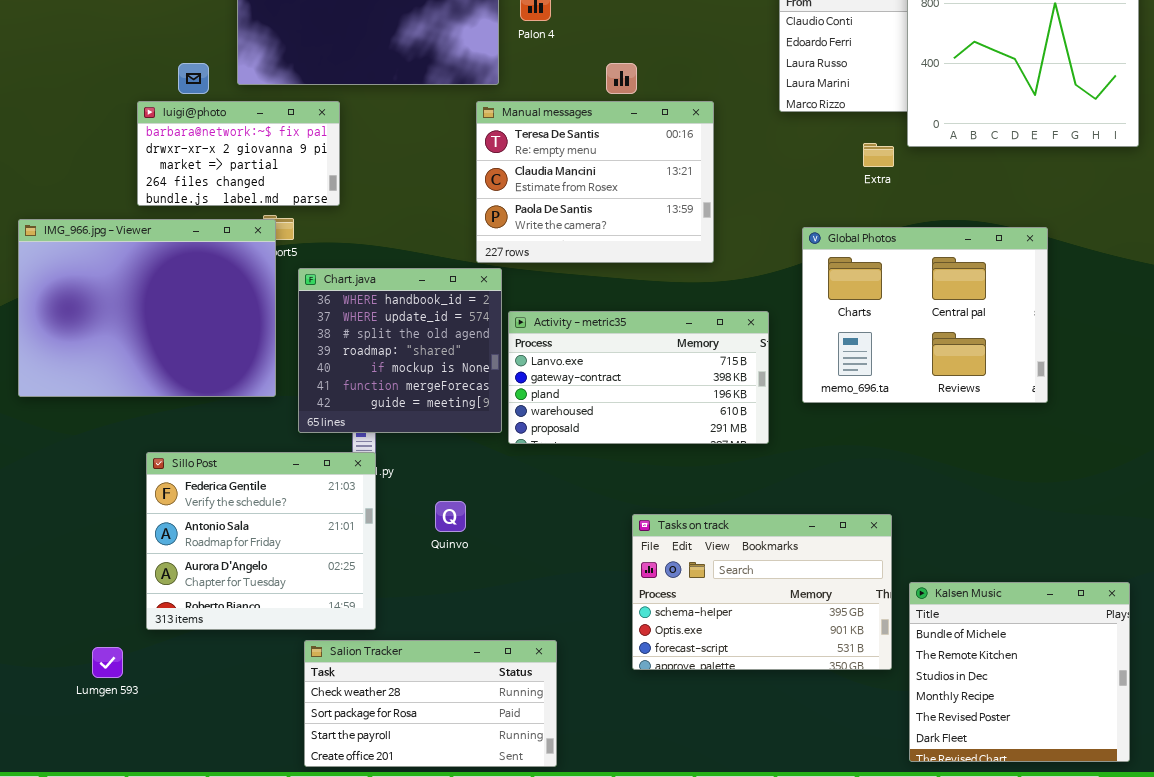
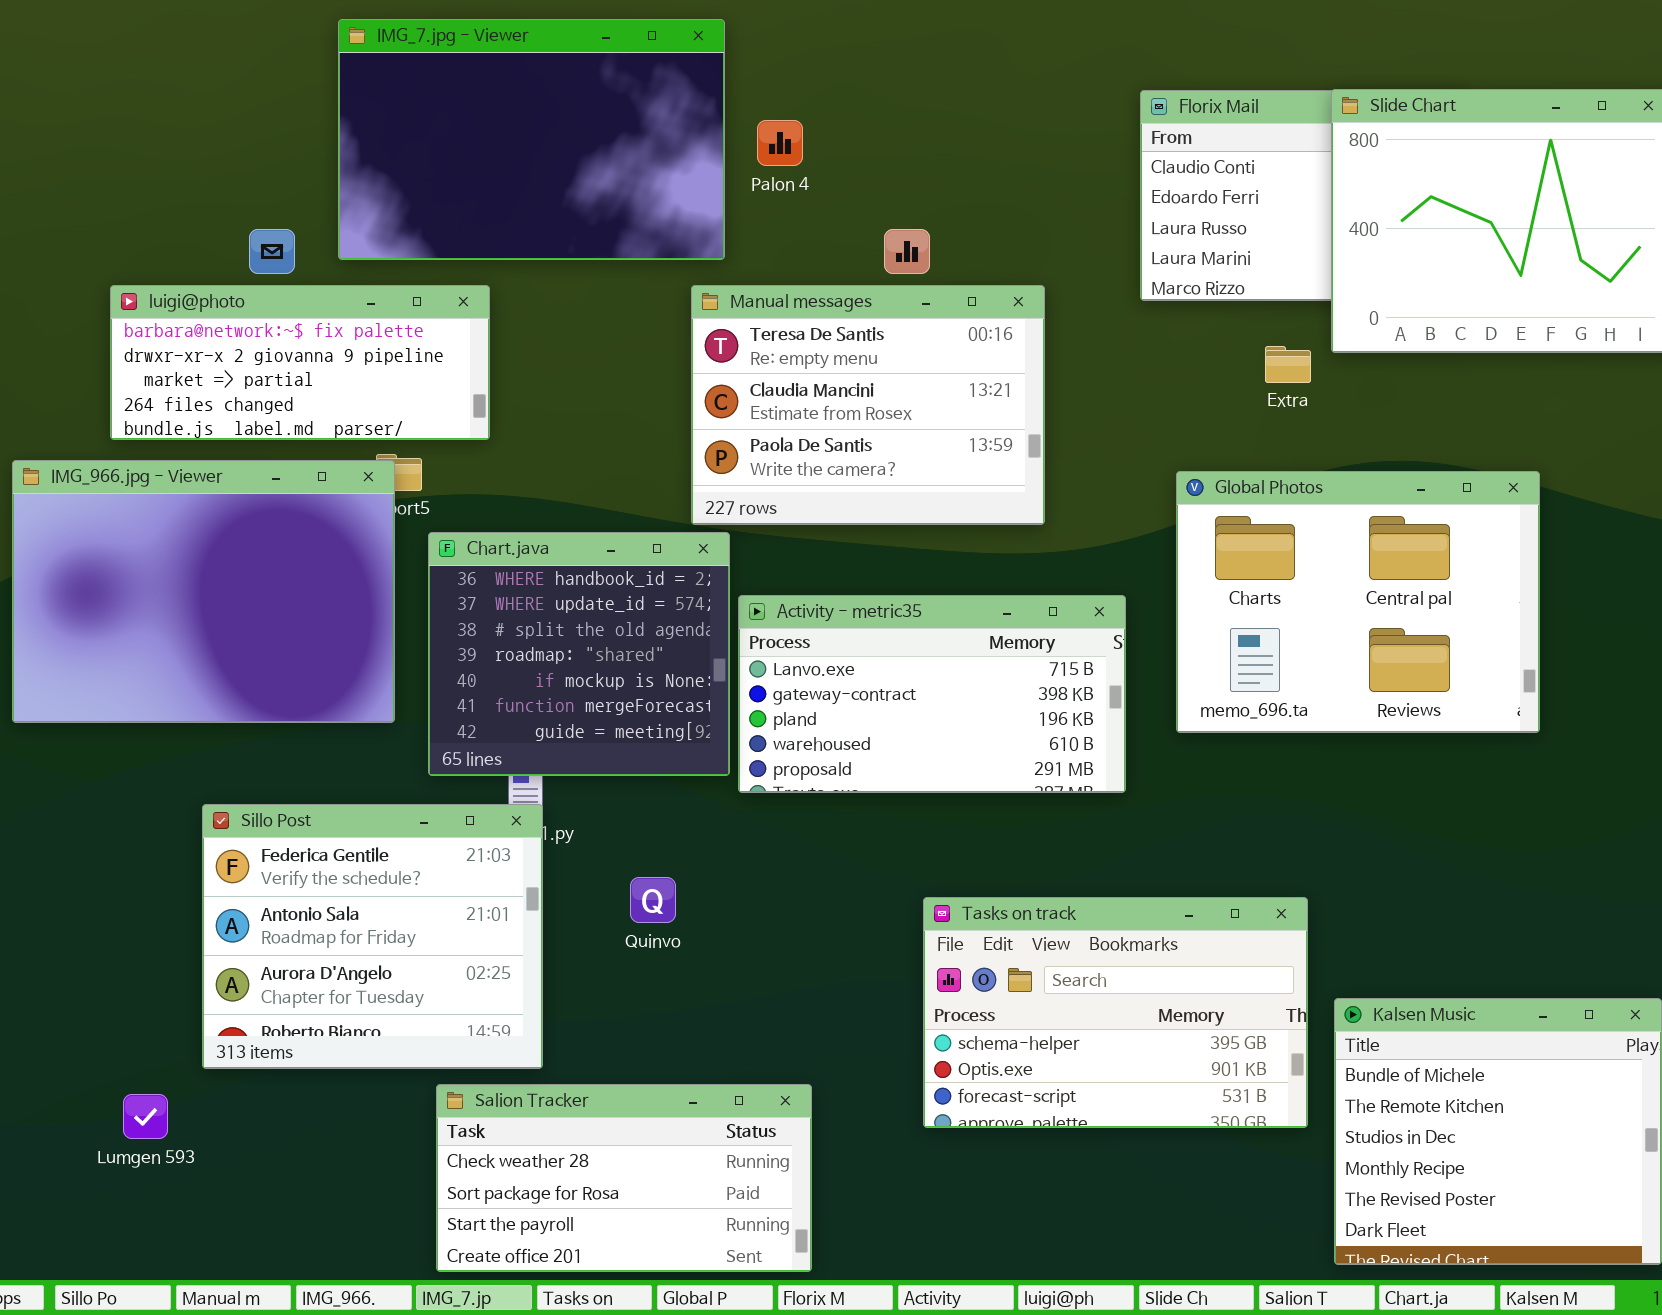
luigi@photo: [137,101,340,206] -> [110,285,490,440], resized

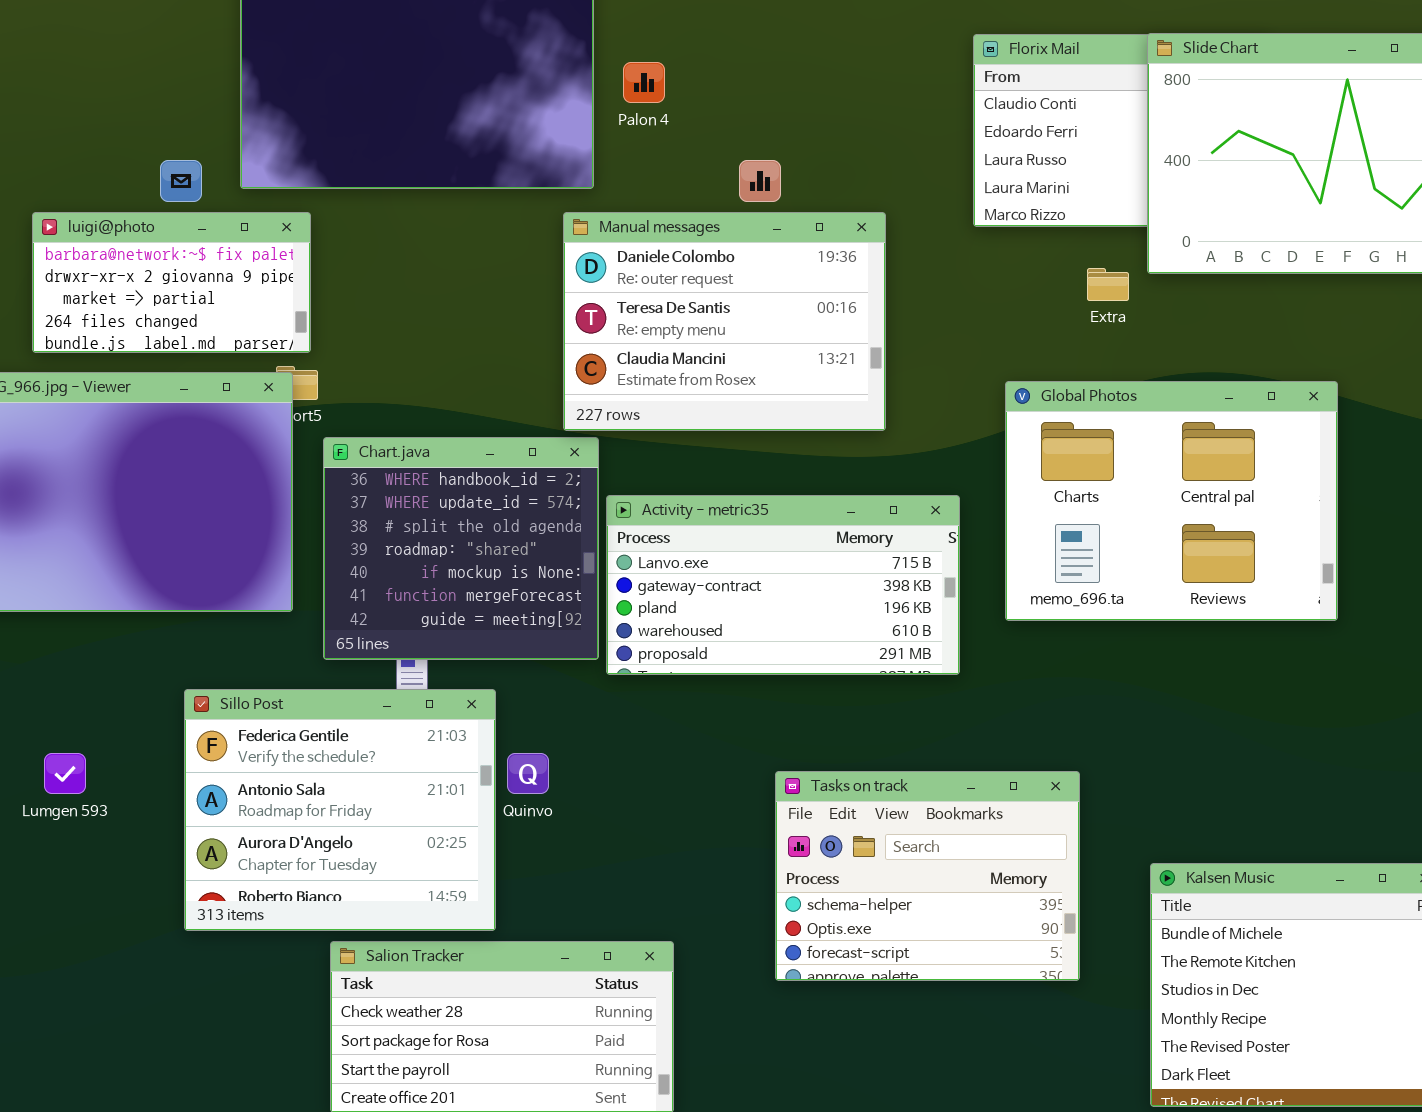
luigi@photo: [110,285,490,440] -> [32,212,311,353], resized
Manual messages: [691,285,1045,525] -> [563,212,886,431], scrolled up 1 row
Sillo Post: [202,804,543,1069] -> [184,689,496,931], moved
Tasks on track: [923,897,1308,1128] -> [775,771,1080,981], resized
Lumgen 593: [123,1094,168,1139] -> [44,753,86,794], moved

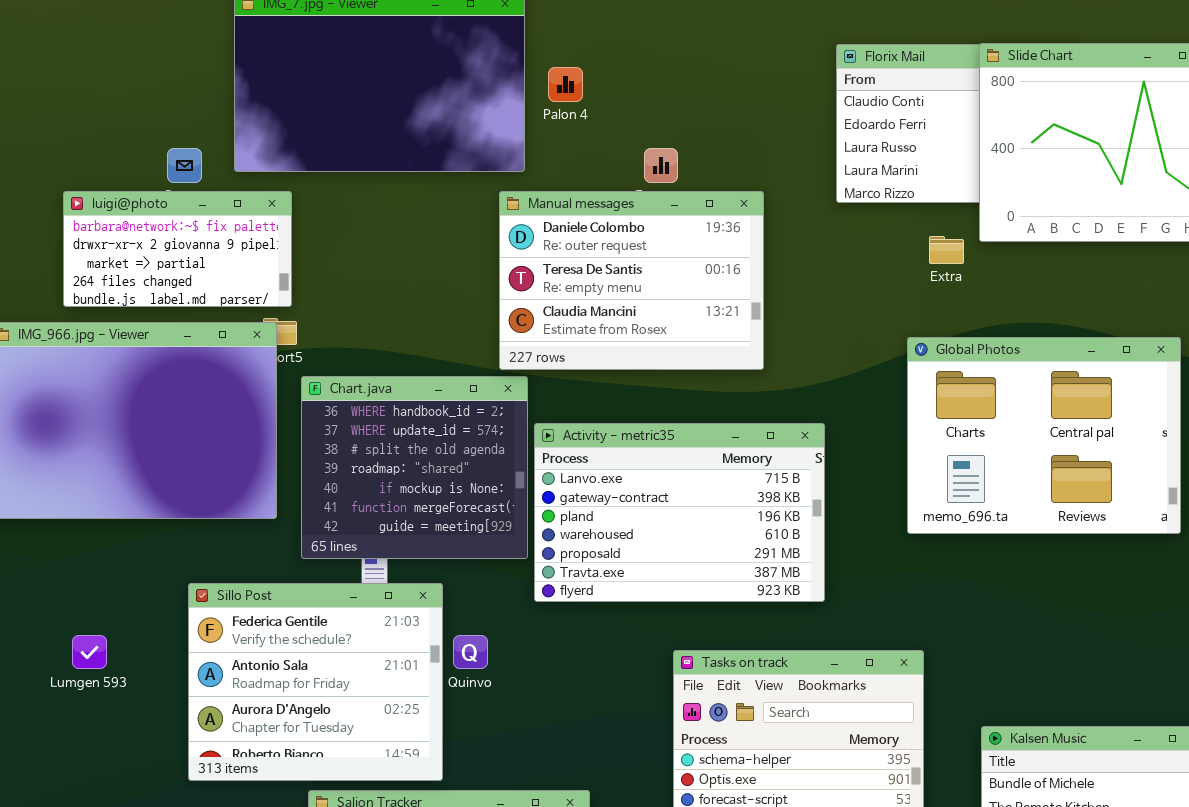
Global Photos: [1005,381,1338,621] -> [907,337,1181,534], moved
Activity - metric35: [606,495,960,675] -> [534,423,825,602], resized

